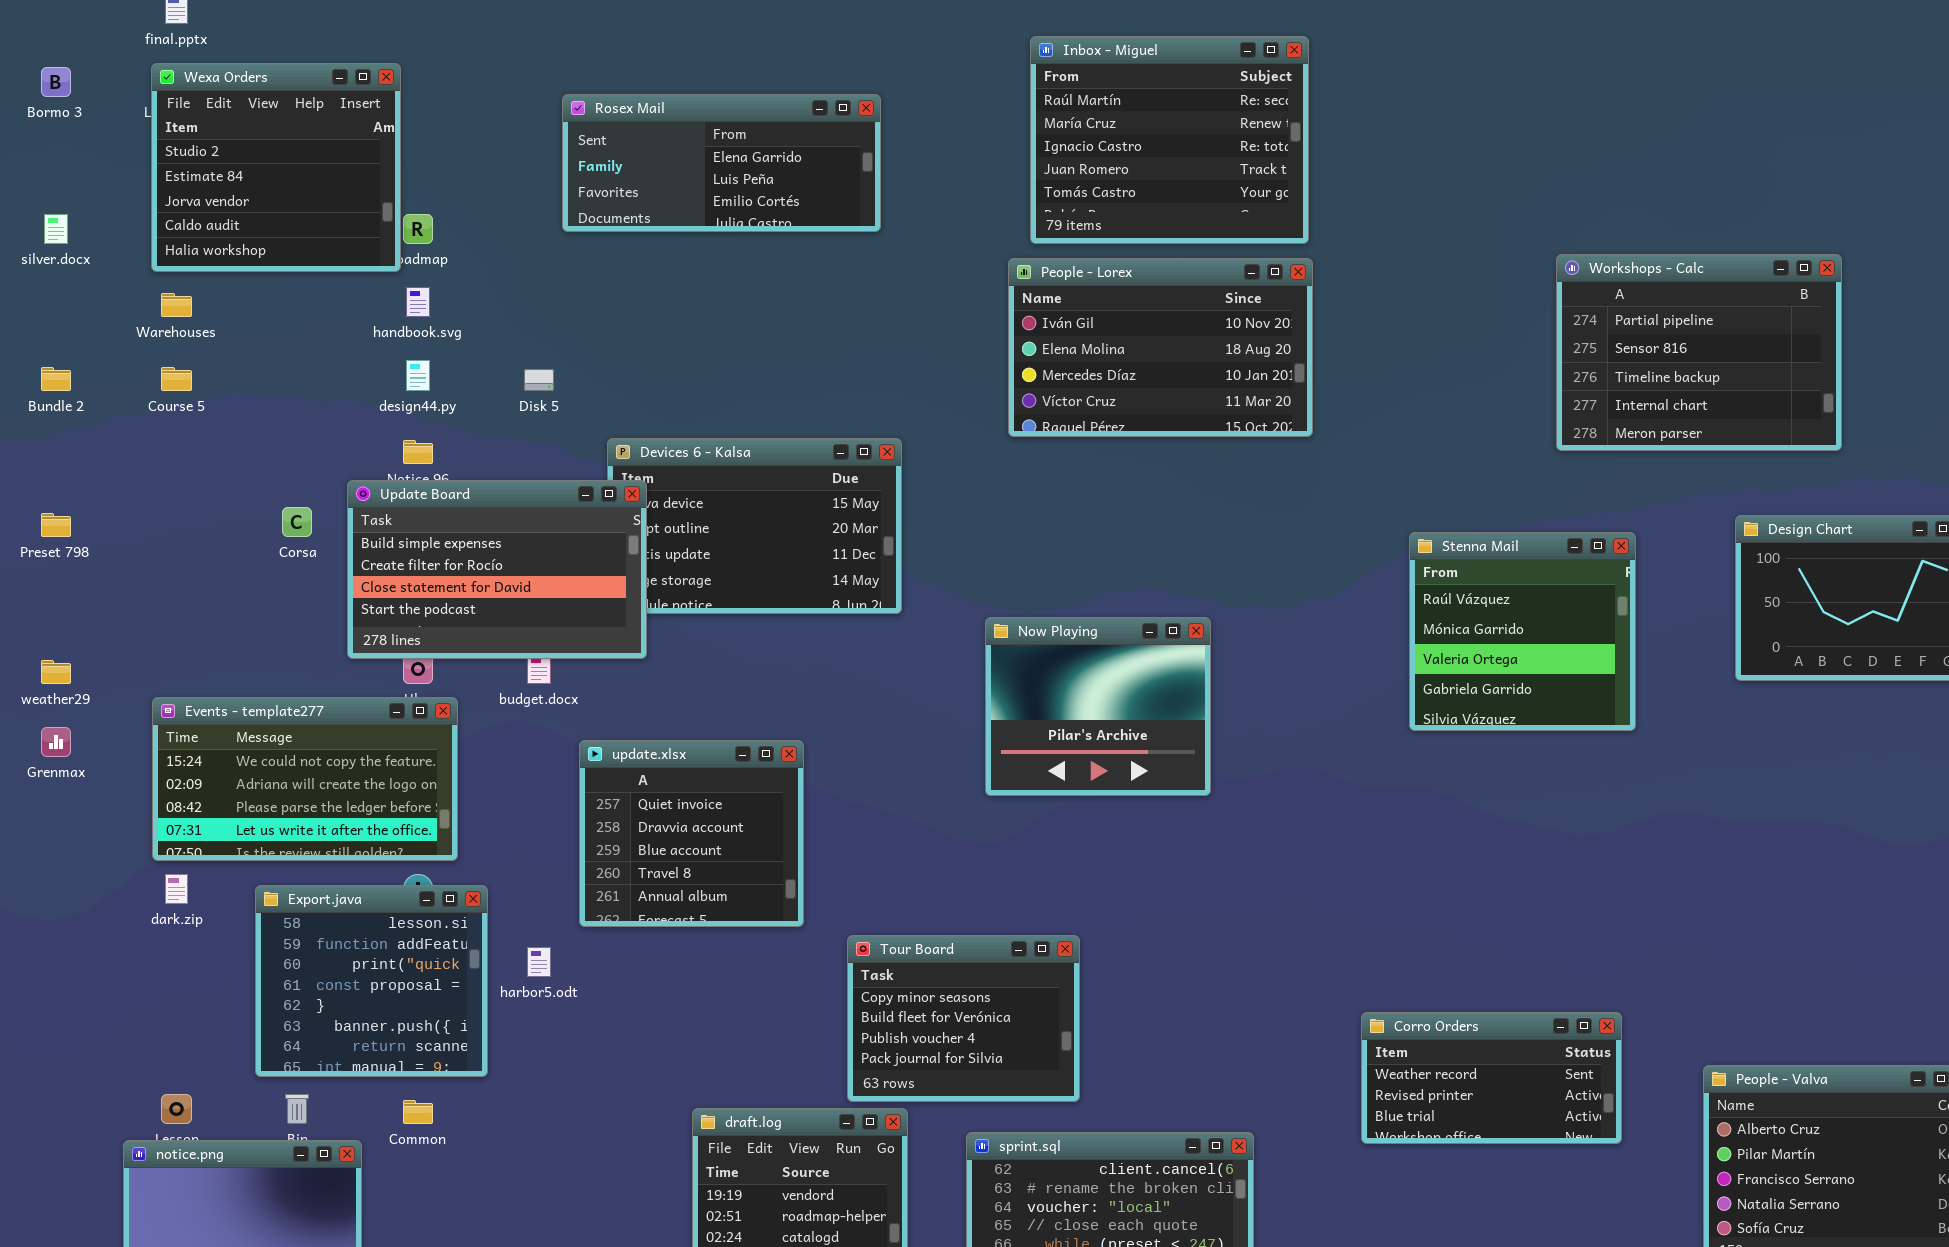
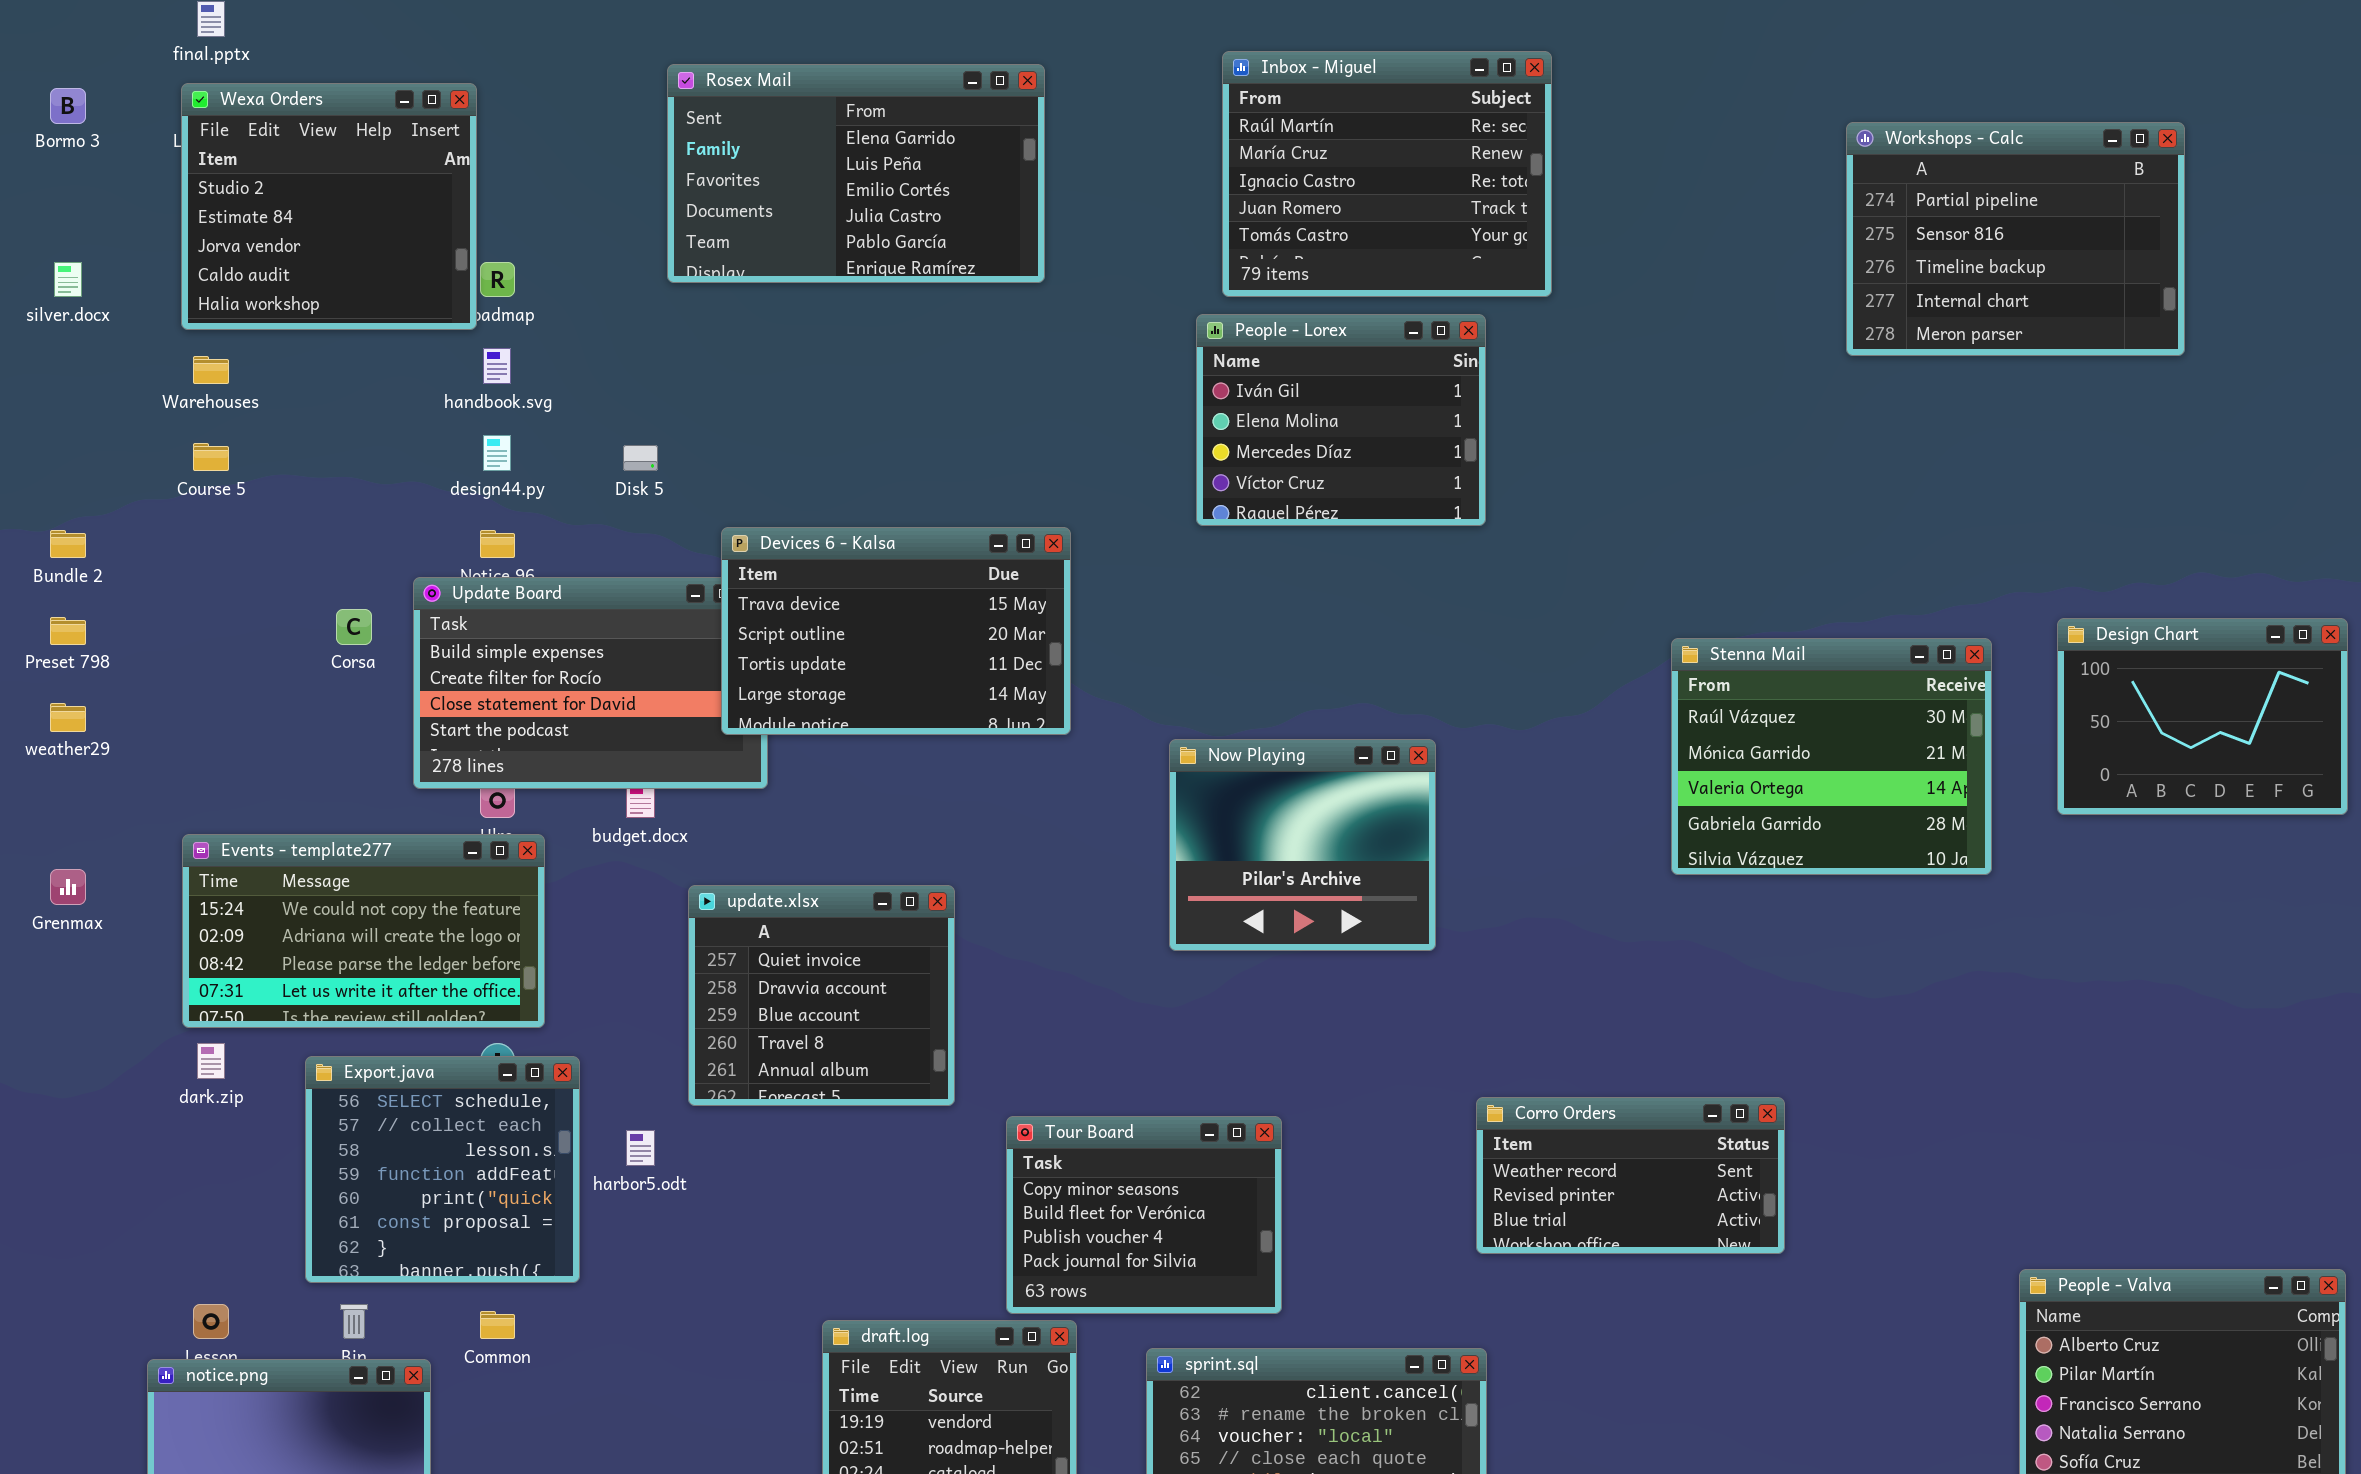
Rosex Mail: [562,94,881,232] -> [667,64,1045,283], resized
Workshops - Calc: [1556,254,1842,451] -> [1846,122,2185,356], moved
People - Lorex: [1008,258,1313,437] -> [1196,314,1486,526], resized
Bundle 2: [41,367,71,391] -> [50,530,86,558], moved
Devices 6 - Kalsa: [607,438,902,614] -> [721,527,1071,735], raised
Stenna Mail: [1409,532,1636,731] -> [1671,638,1992,875], resized
weather29: [41,660,71,684] -> [50,703,86,732], moved
Export.java: [255,885,488,1077] -> [305,1056,580,1283], scrolled up 2 rows
Corro Orders: [1361,1012,1622,1144] -> [1476,1097,1785,1254], moved

